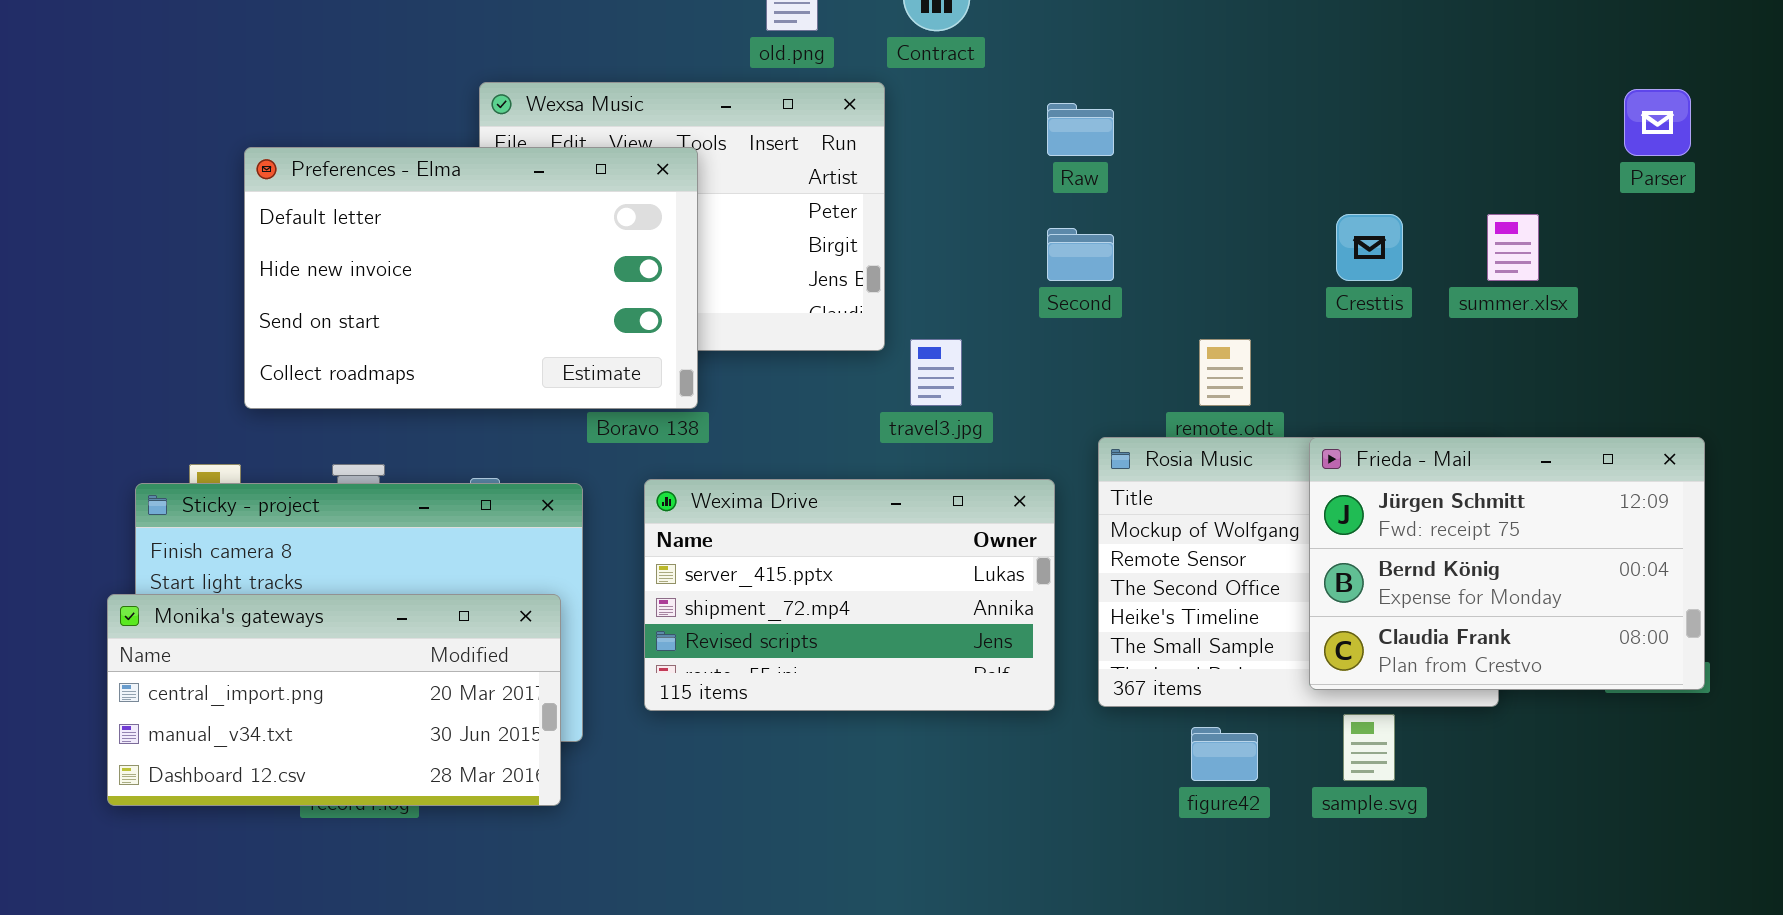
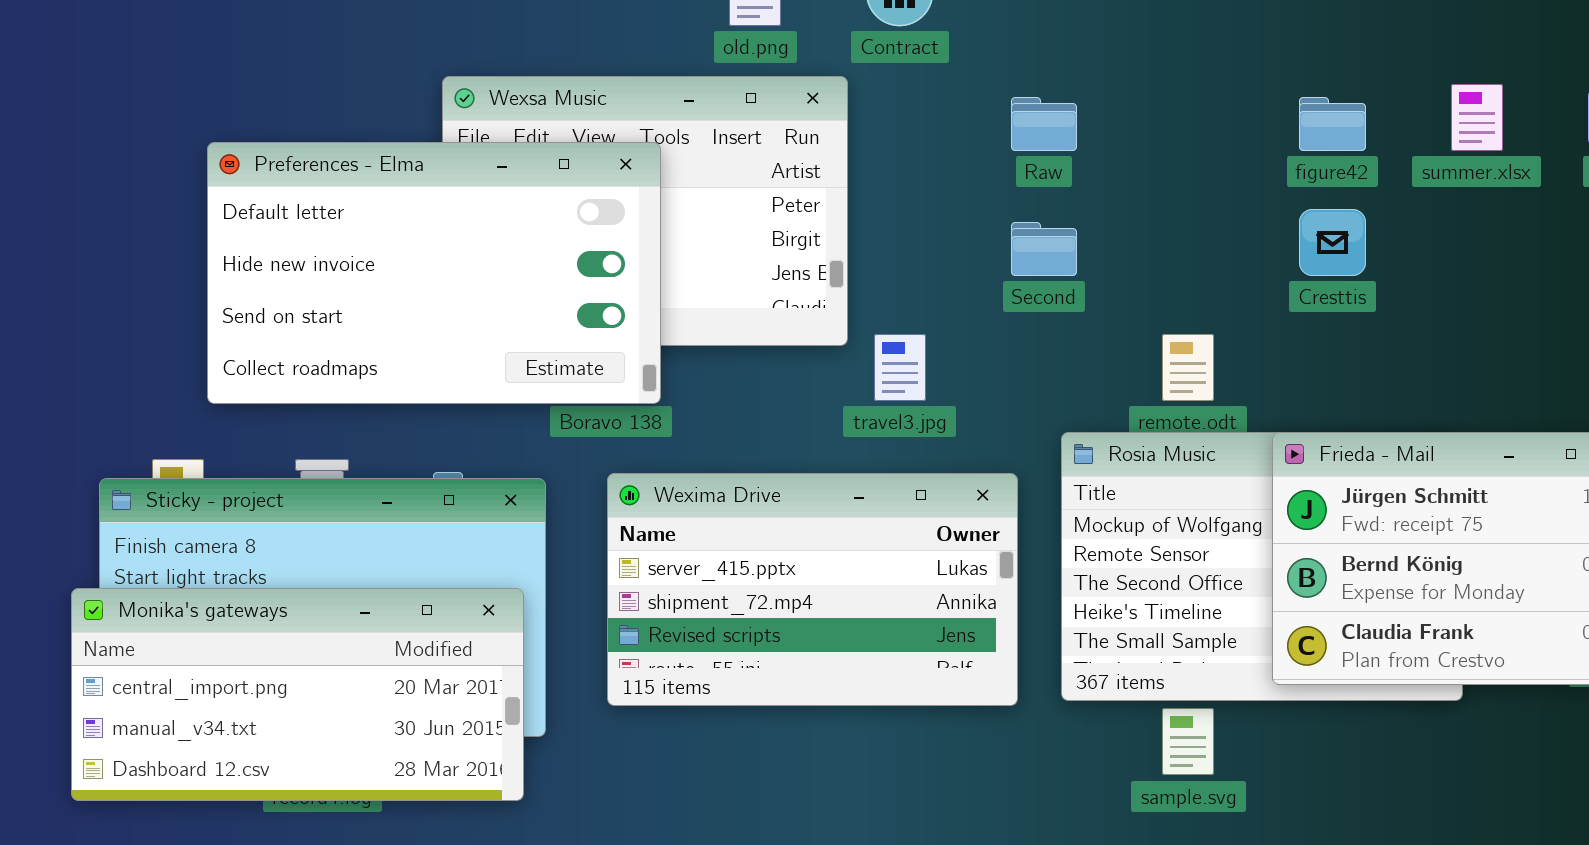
summer.xlsx: [1487,214,1539,281] -> [1451,84,1503,151], moved
sample.svg: [1343,714,1395,781] -> [1162,708,1214,775], moved
figure42: [1191,727,1258,781] -> [1299,97,1366,151], moved

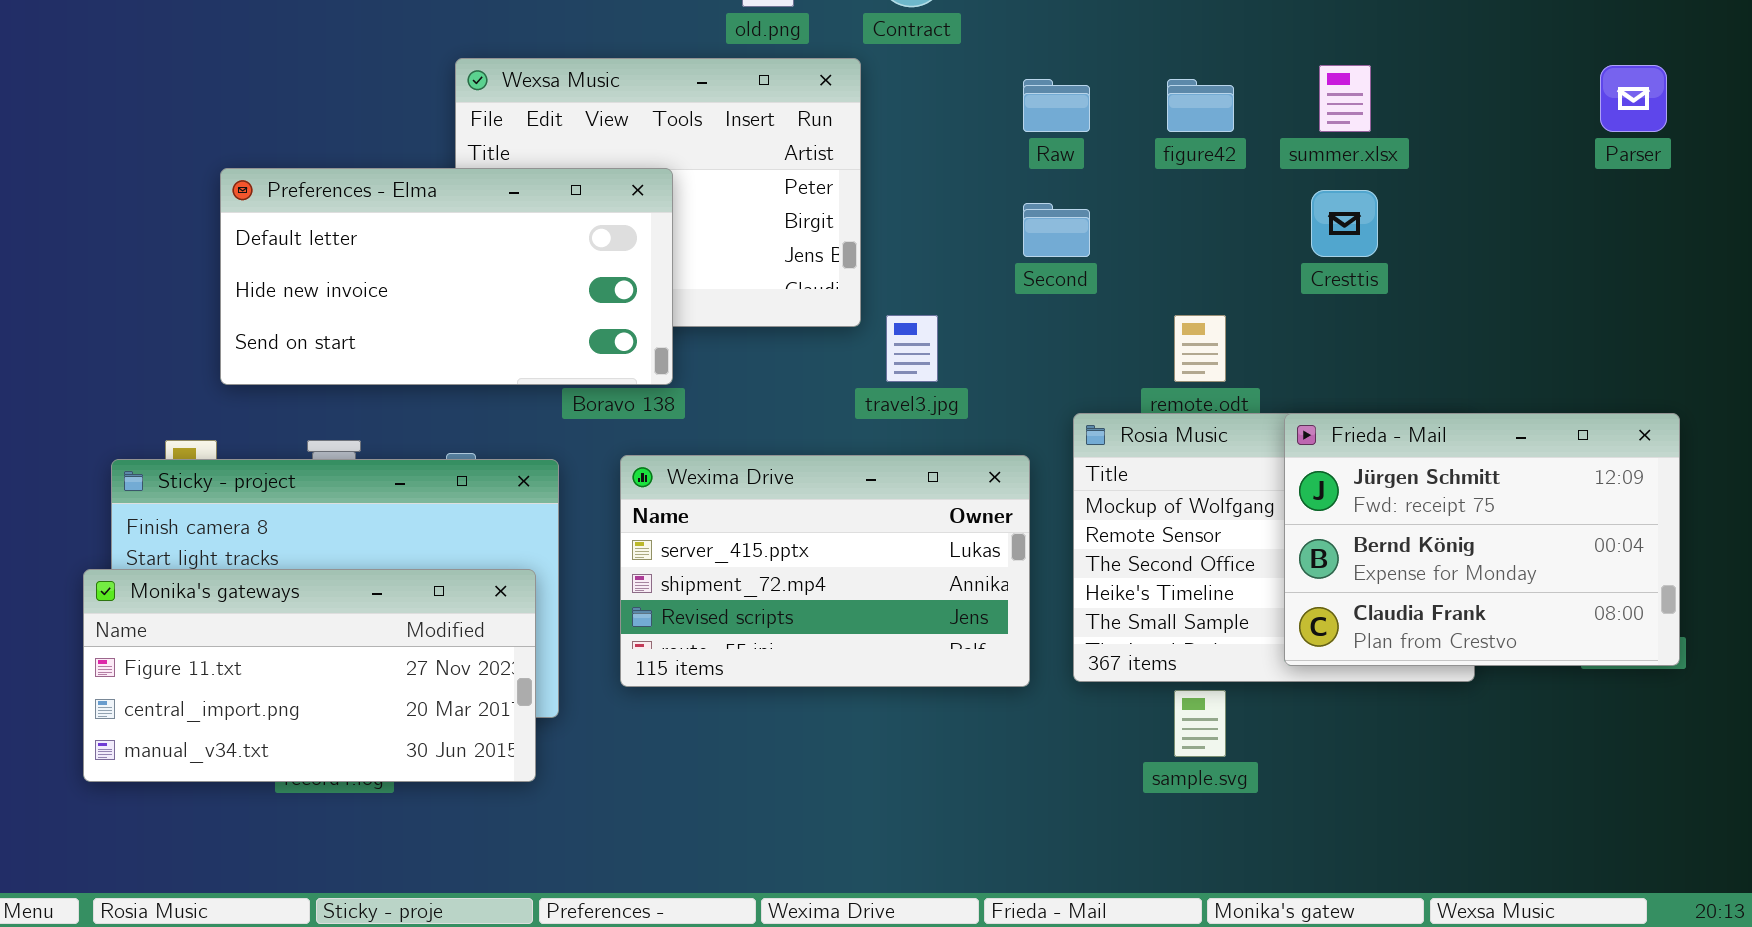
summer.xlsx: [1451,84,1503,151] -> [1319,65,1371,132], moved
figure42: [1299,97,1366,151] -> [1167,79,1234,132], moved
Preferences - Elma: [207,142,661,404] -> [220,168,673,385], resized
Monika's gateways: [71,588,524,801] -> [83,569,536,782], scrolled up 1 row

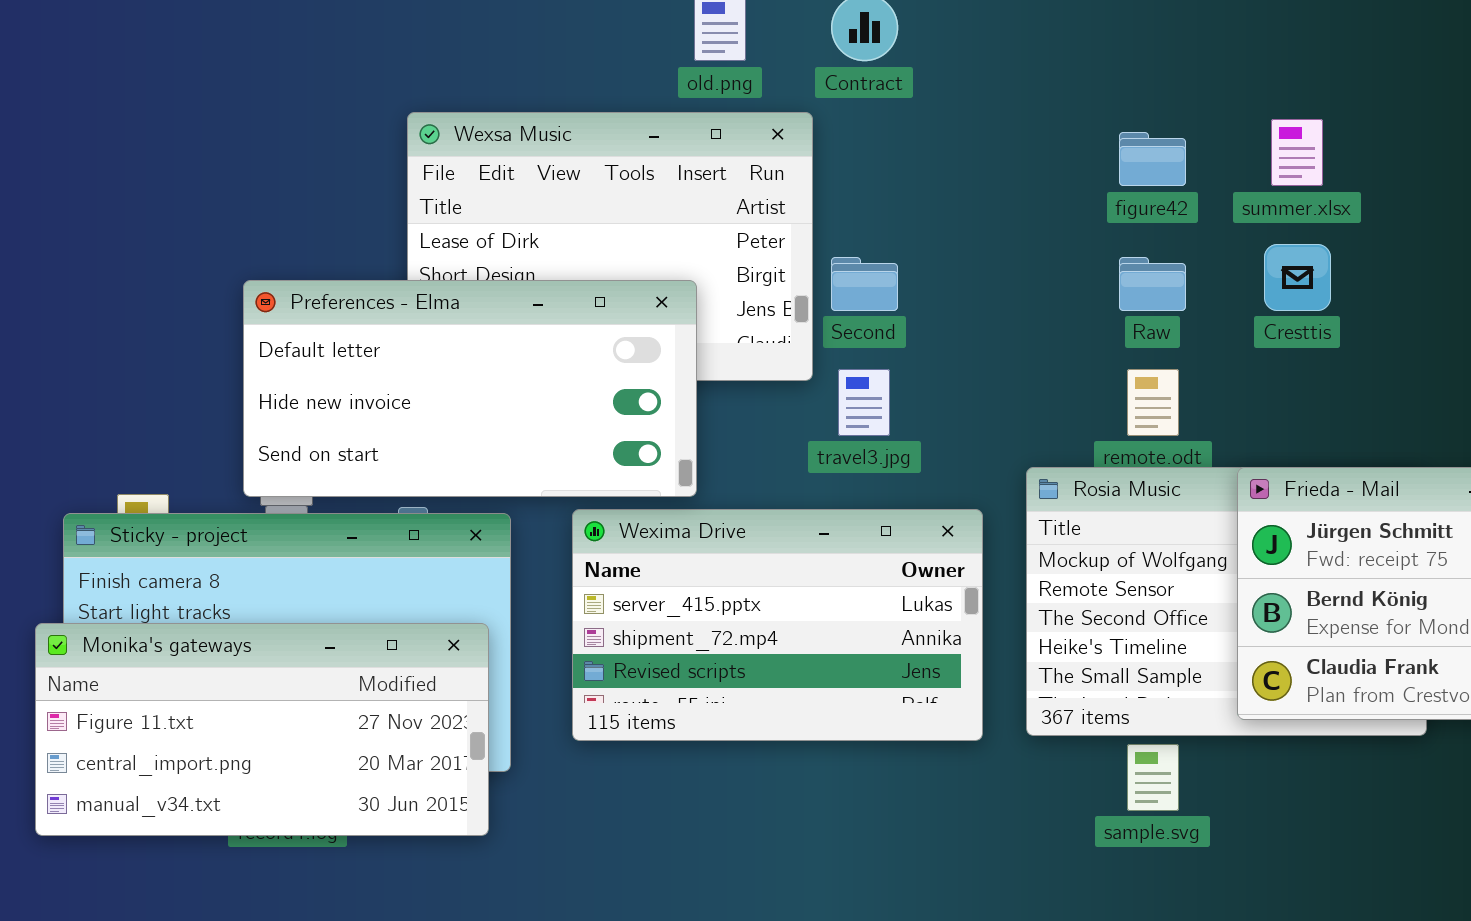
Raw: [1023,79,1090,132] -> [1119,257,1186,311], moved
Preferences - Elma: [220,168,673,385] -> [243,280,697,497], moved
Second: [1023,203,1090,257] -> [831,257,898,311], moved

